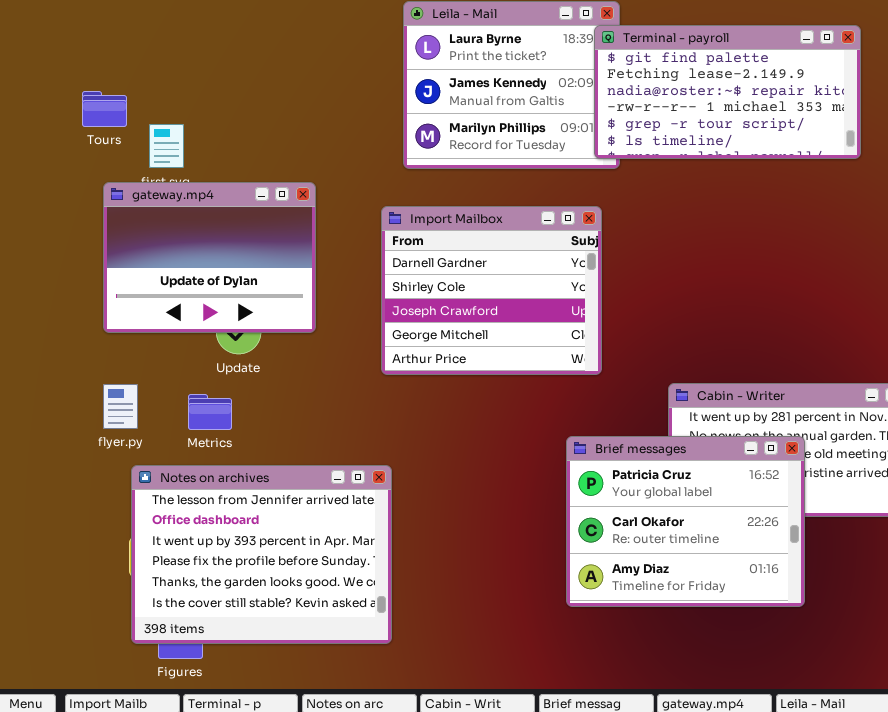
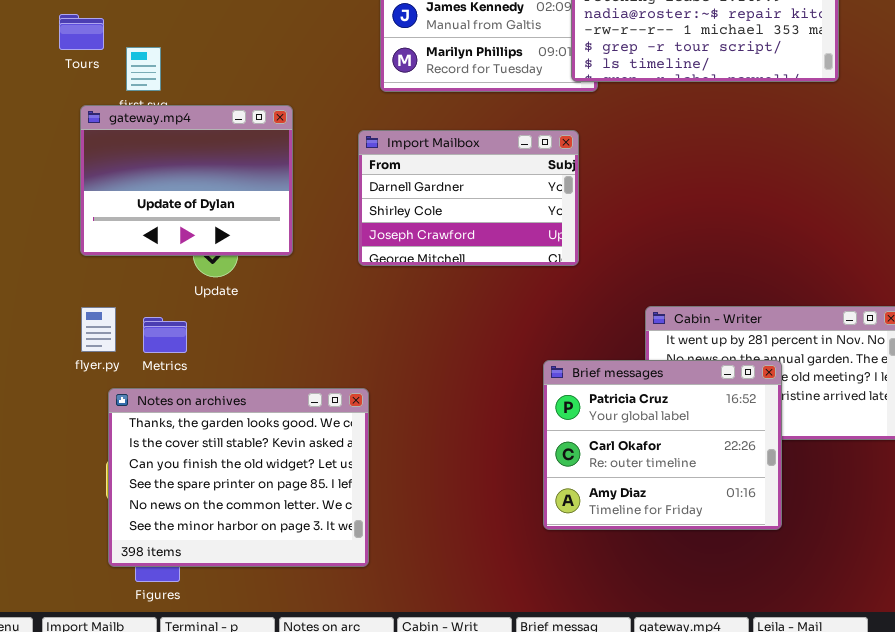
Import Mailbox: [381,206,602,375] -> [358,130,579,266], resized
Metrics: [188,394,232,430] -> [143,317,187,353], moved
Notes on archives: [131,465,392,644] -> [108,388,369,567], scrolled down 4 rows

